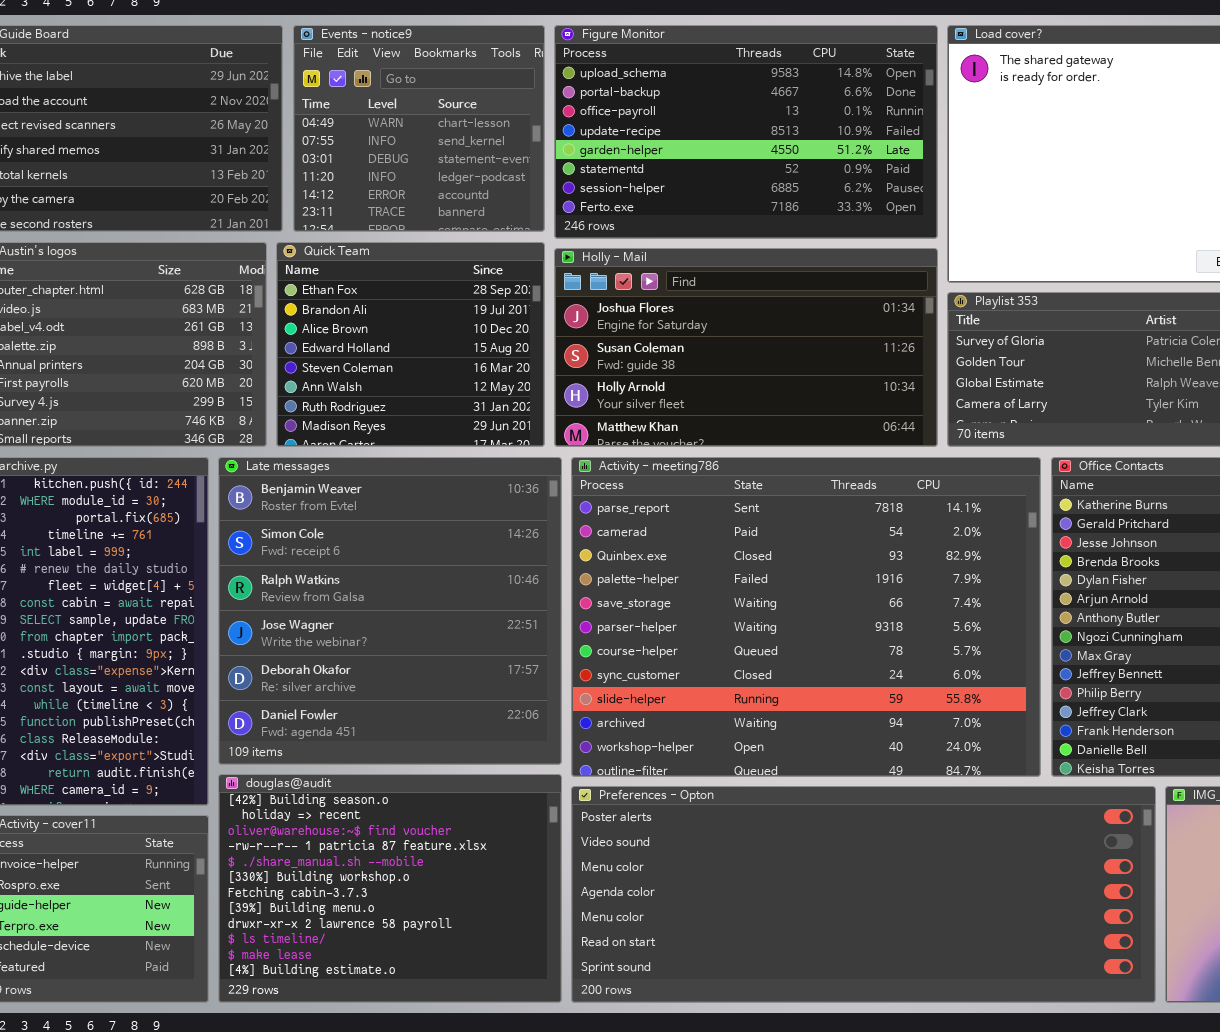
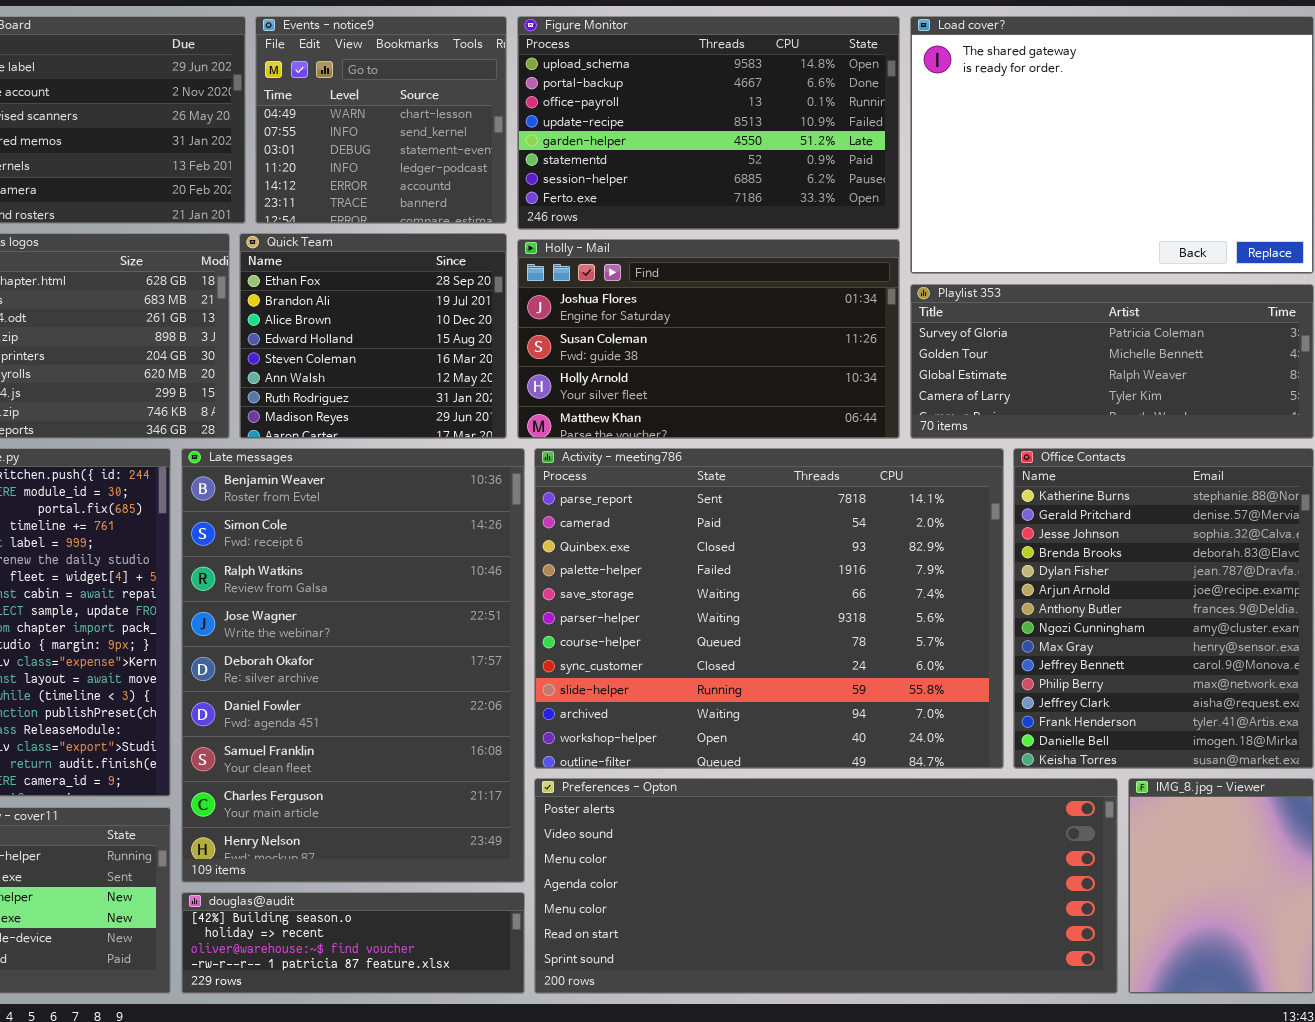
Late messages: [218,457,562,765] -> [181,448,525,883], resized
douglas@audit: [218,774,562,1003] -> [181,892,525,994], resized

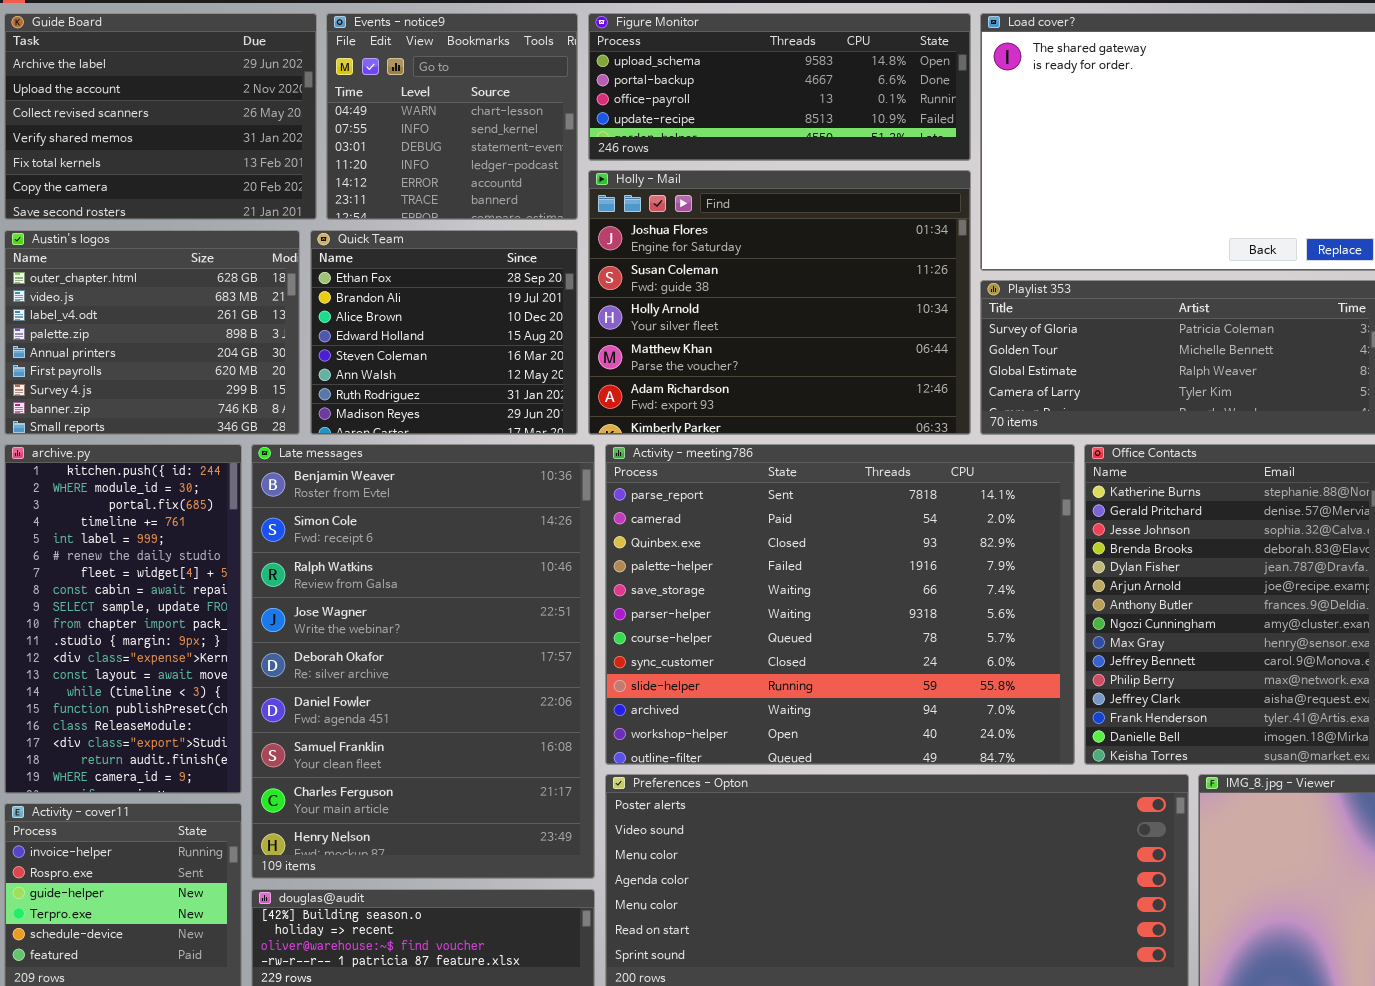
Figure Monitor: [517,16,900,230] -> [588,13,971,161], resized
Holly - Mail: [517,239,900,439] -> [588,170,971,435], resized

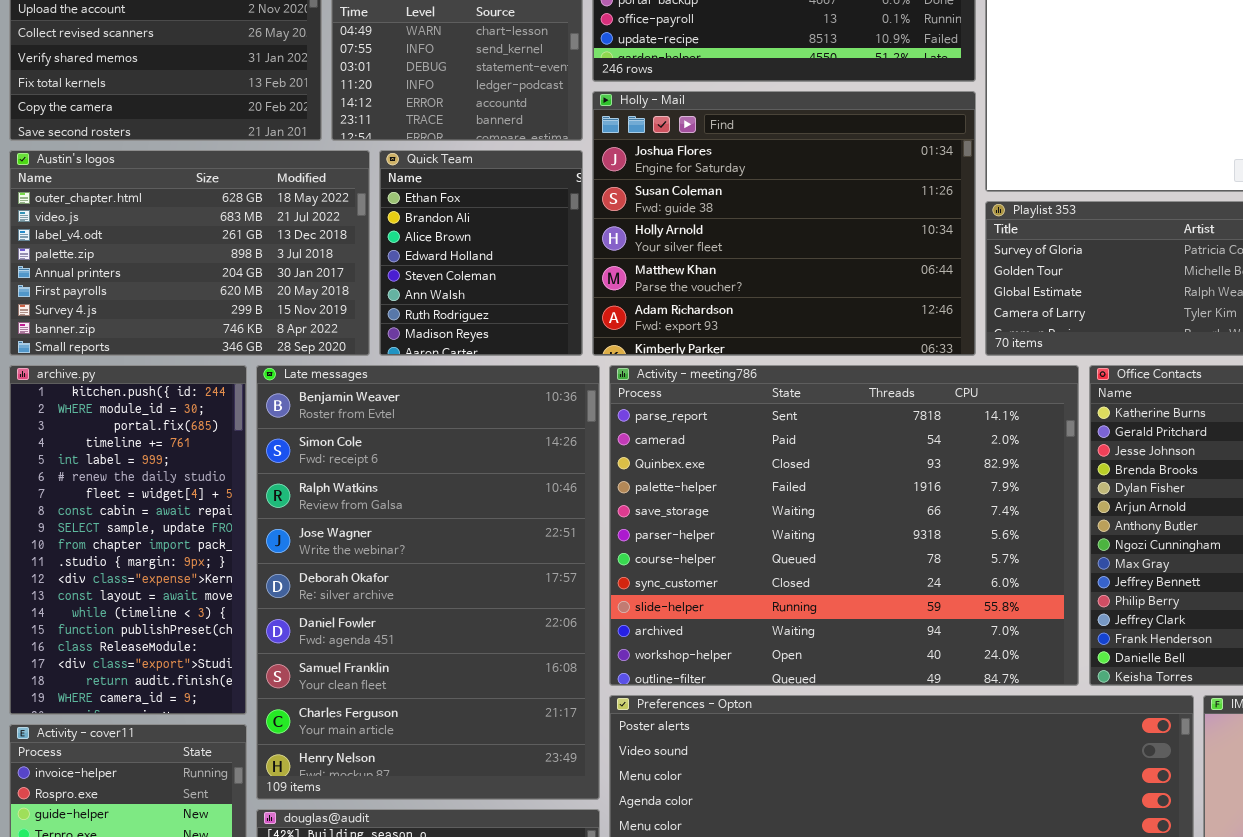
Austin's logos: [4,230,300,435] -> [9,150,370,356], resized
Quick Team: [310,230,578,435] -> [379,150,583,356], resized

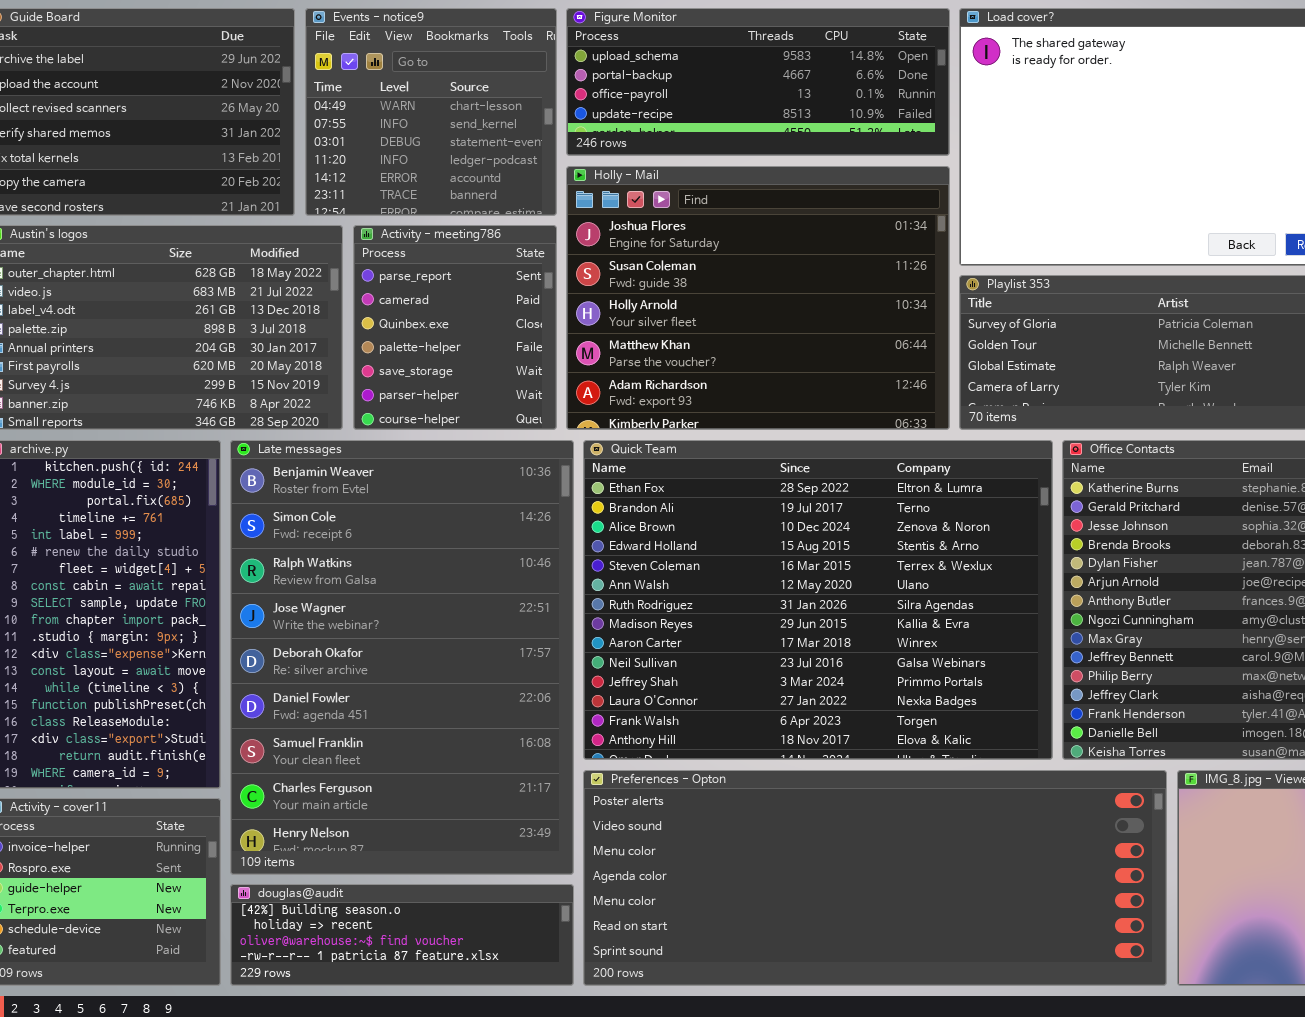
Quick Team: [379,150,583,356] -> [583,440,1053,760], moved, resized
Activity - meeting786: [609,365,1079,686] -> [353,225,557,430], moved, resized

